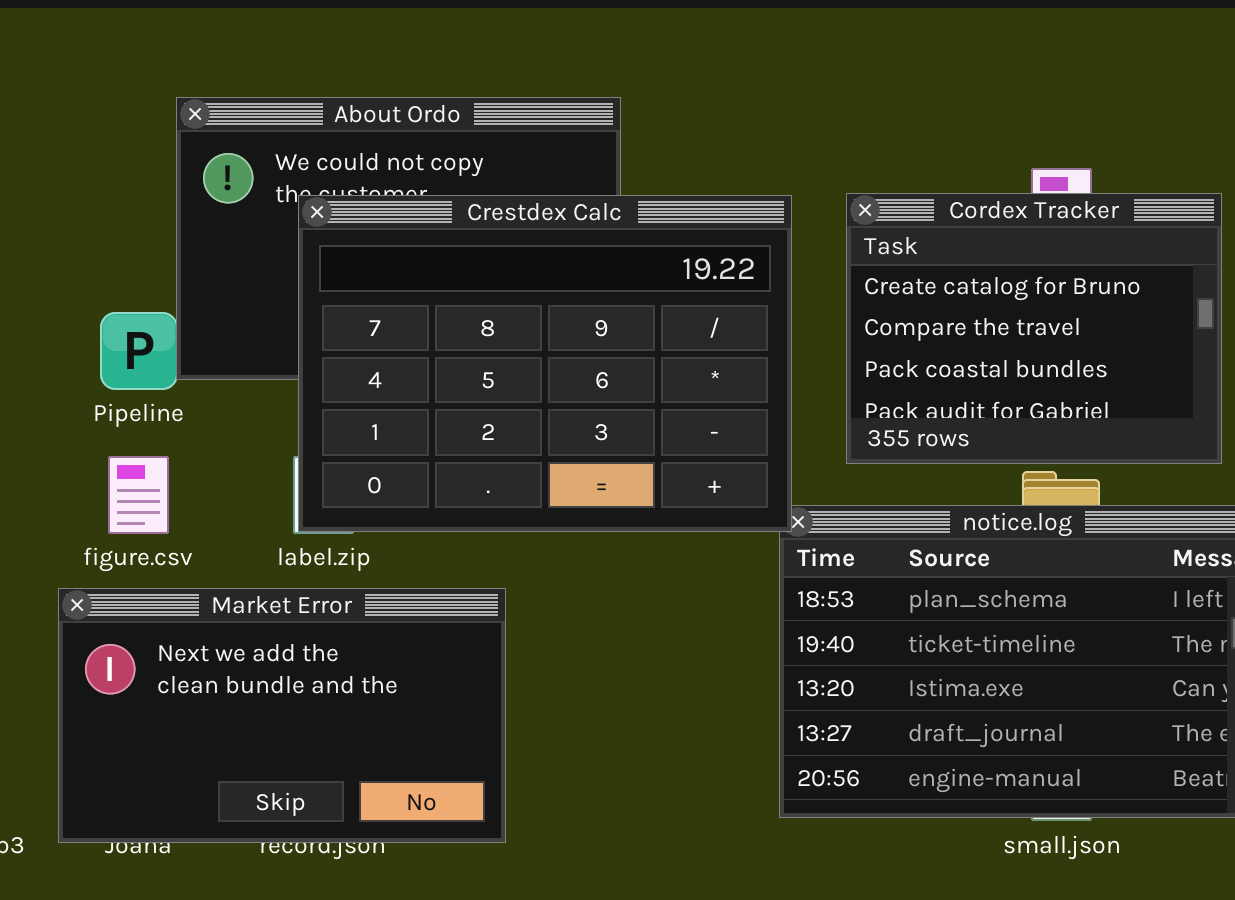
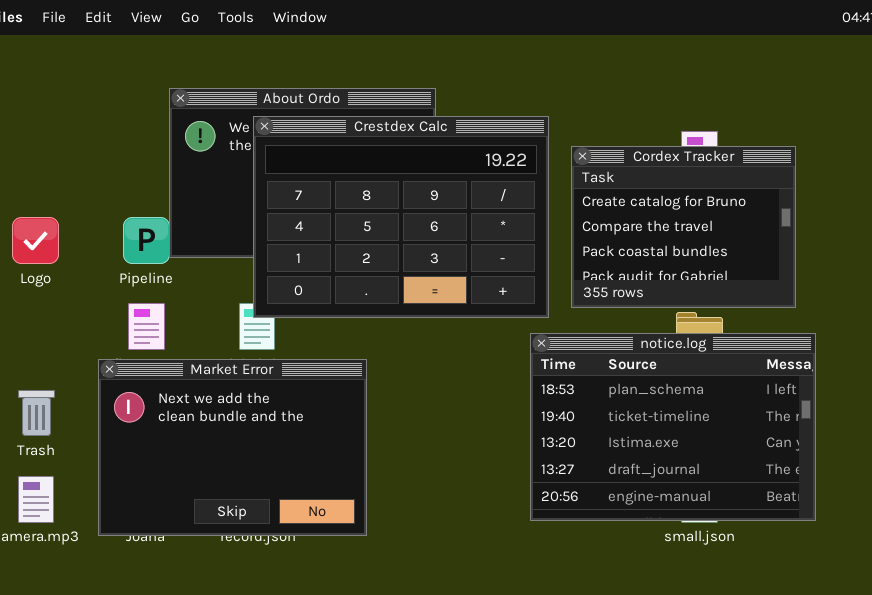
Crestdex Calc: [298,195,792,532] -> [253,116,549,318], moved
Market Error: [58,588,506,843] -> [98,359,367,536], resized

